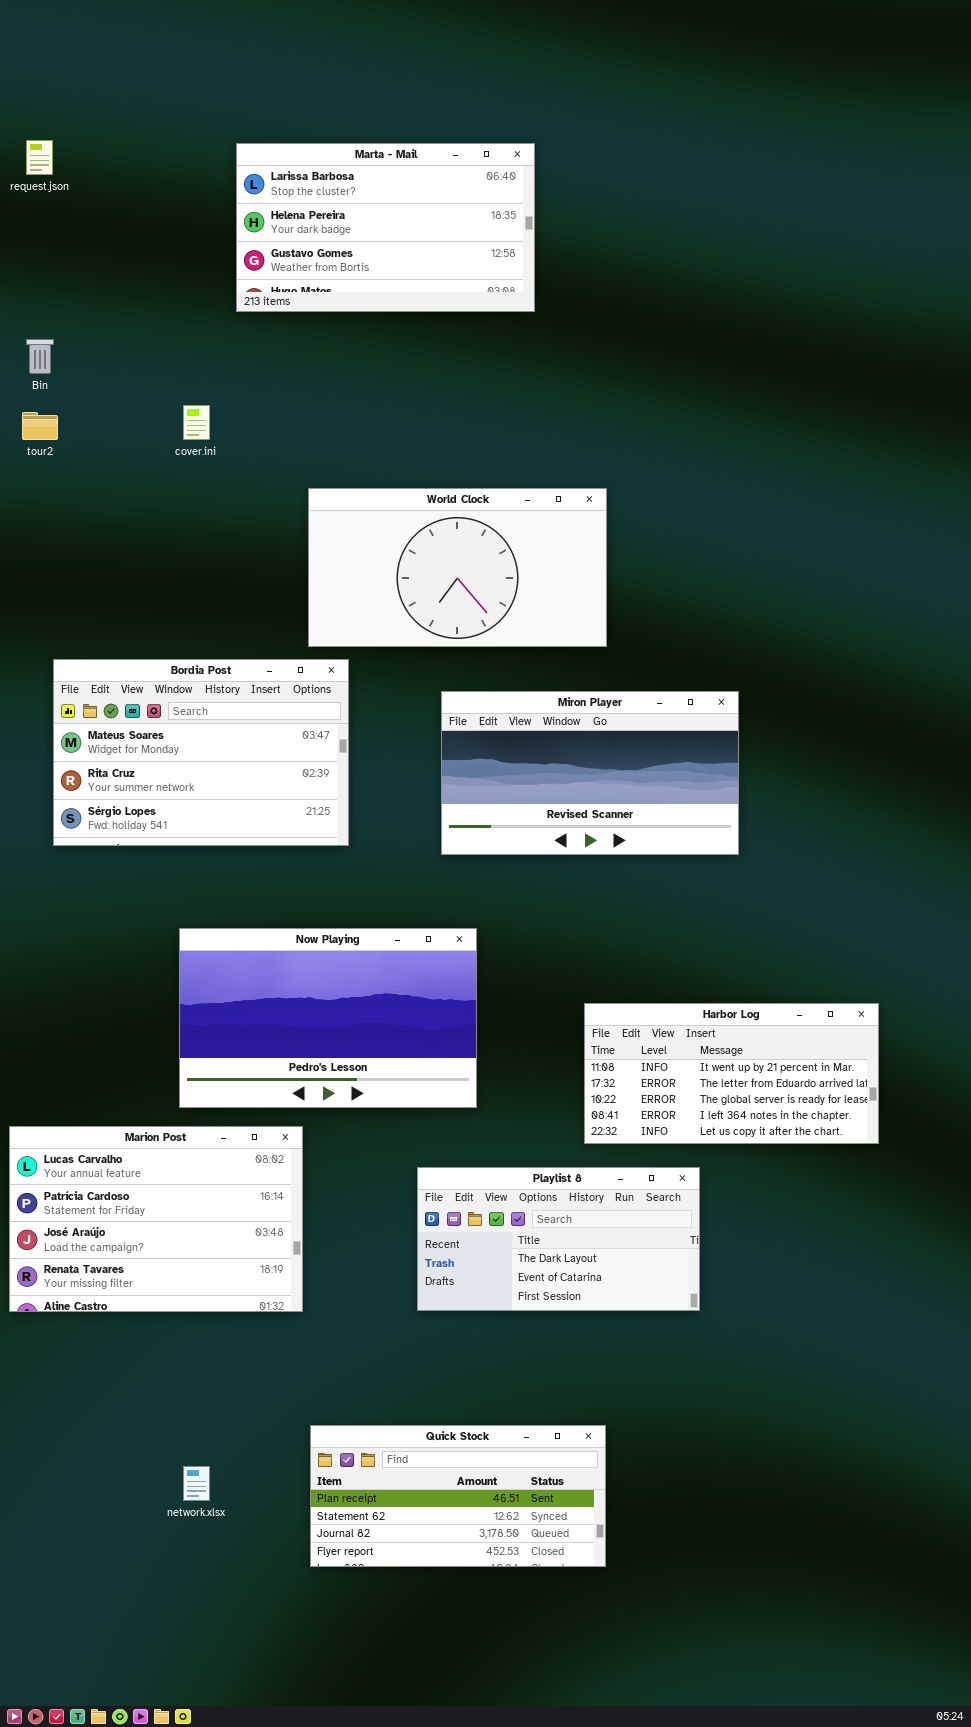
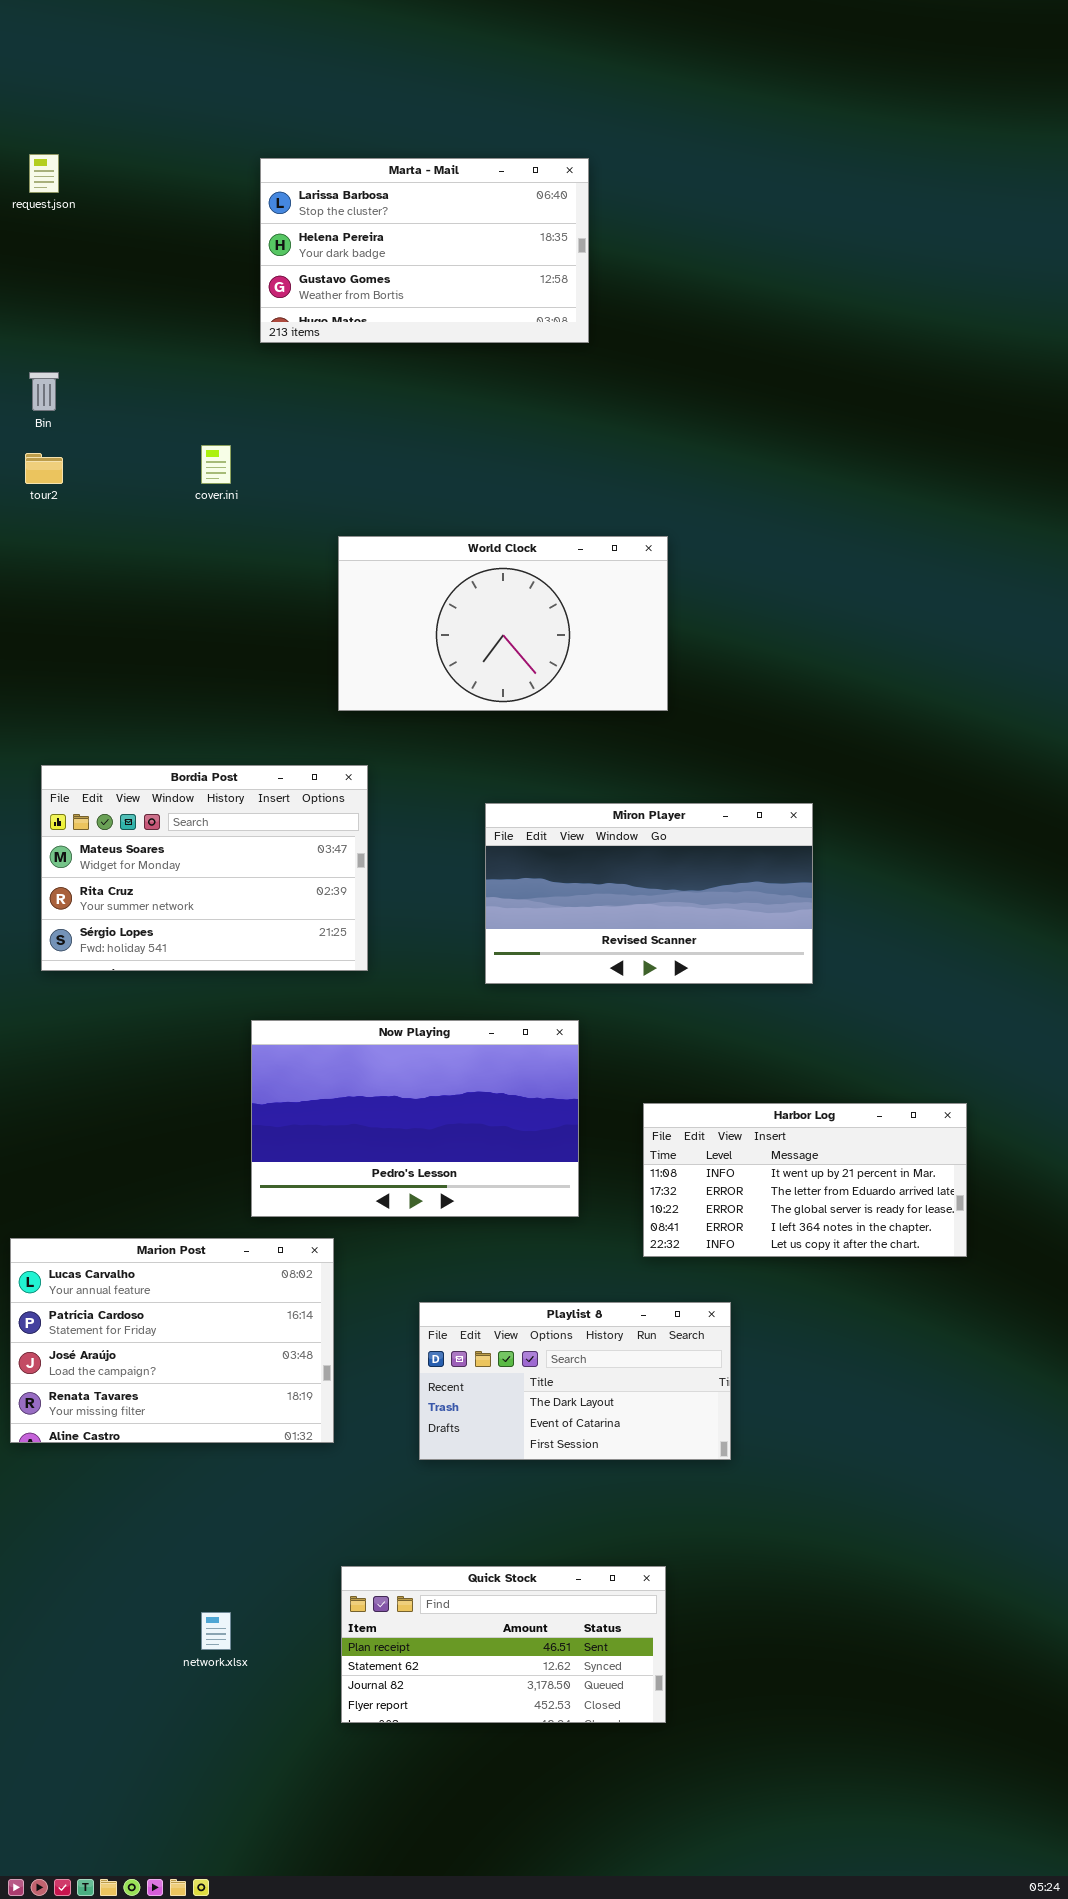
Bordia Post: [53,659,349,846] -> [41,765,368,971], moved
Miron Player: [441,691,739,855] -> [485,803,813,984], moved
Now Playing: [179,928,477,1108] -> [251,1020,579,1217], moved
Playlist 8: [417,1167,700,1311] -> [419,1302,731,1460], moved

